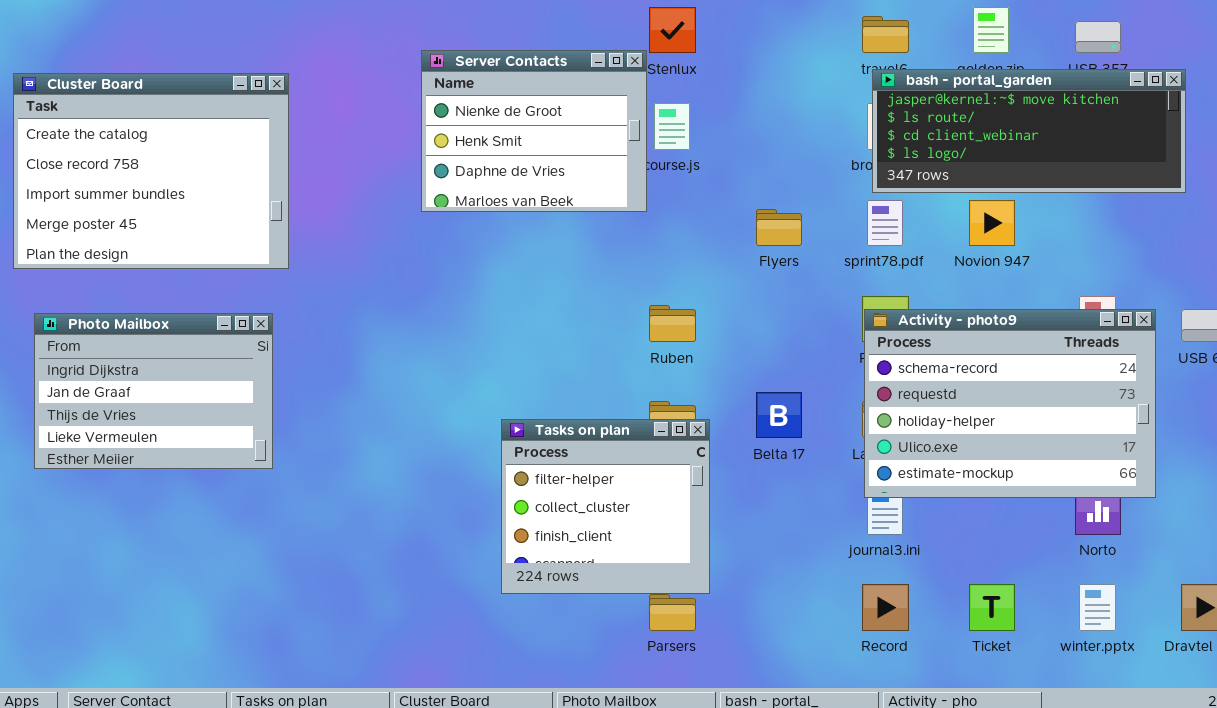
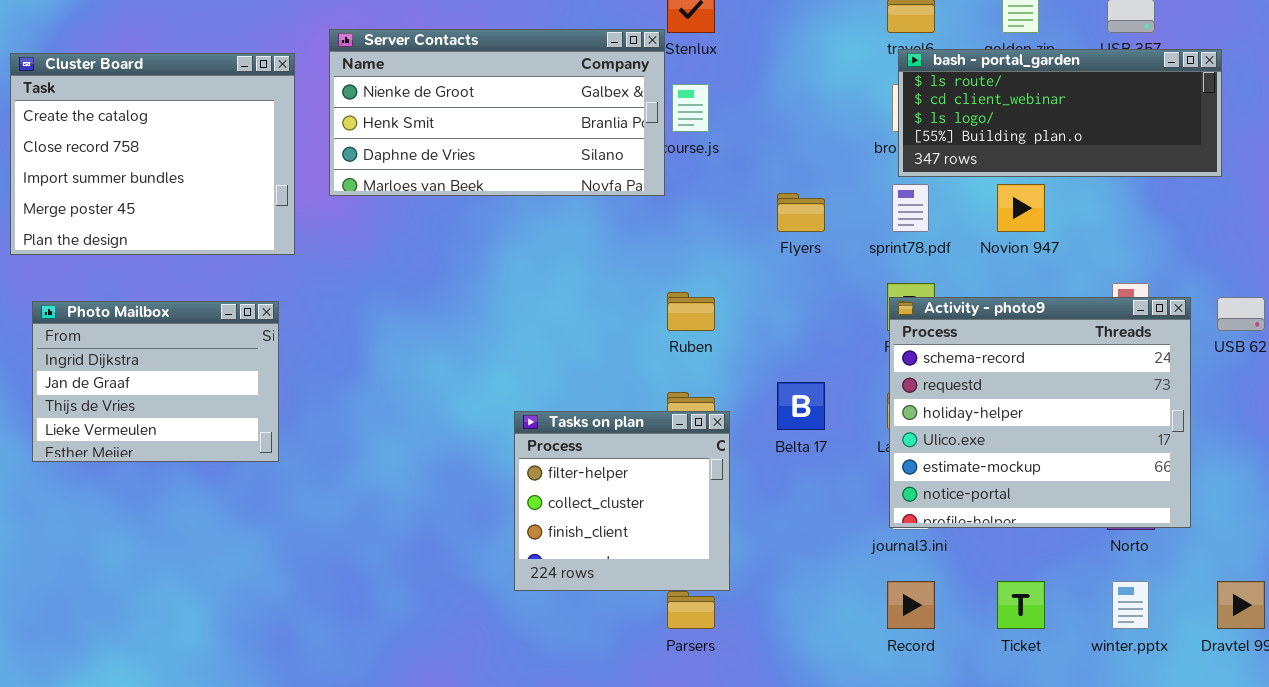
Server Contacts: [421,50,647,212] -> [329,29,665,196], resized
bash - portal_garden: [872,69,1186,193] -> [898,49,1222,177], scrolled down 1 row
Activity - photo9: [864,309,1156,498] -> [889,297,1191,528], resized

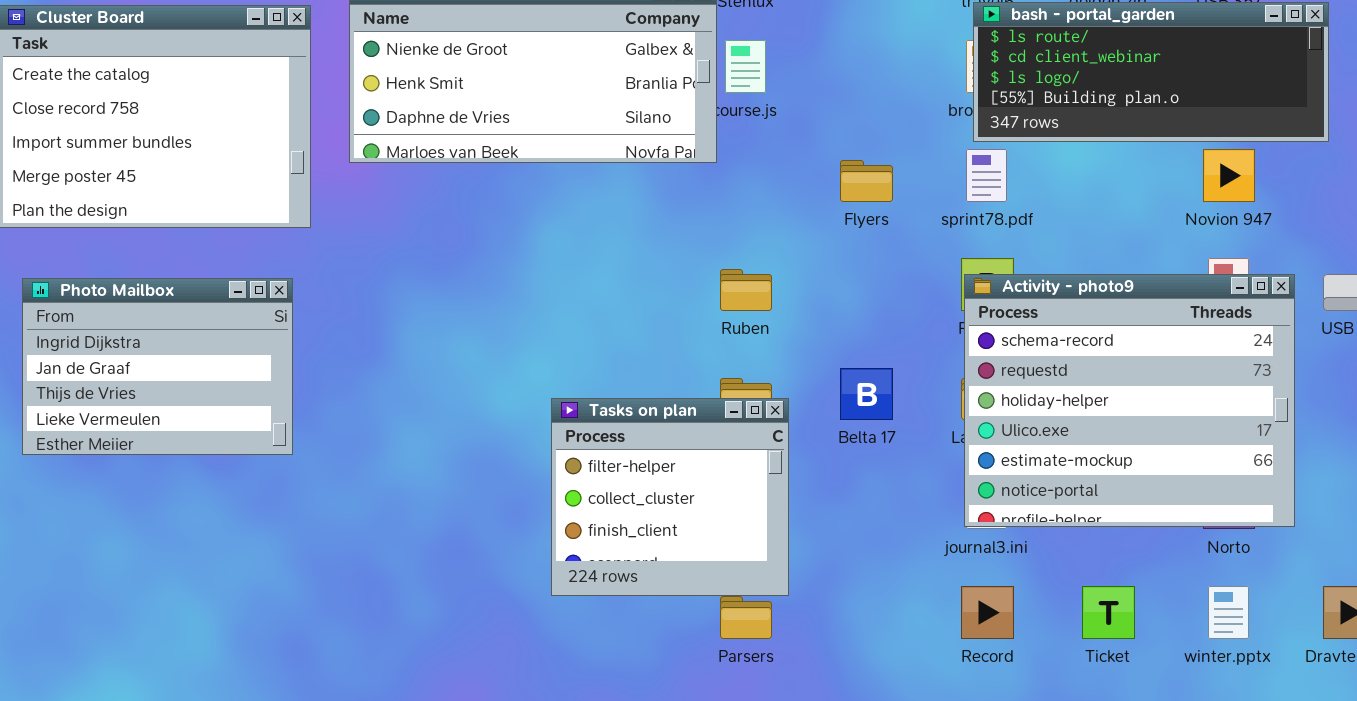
Novion 947: [997,184,1045,232] -> [1203,149,1255,202], moved

